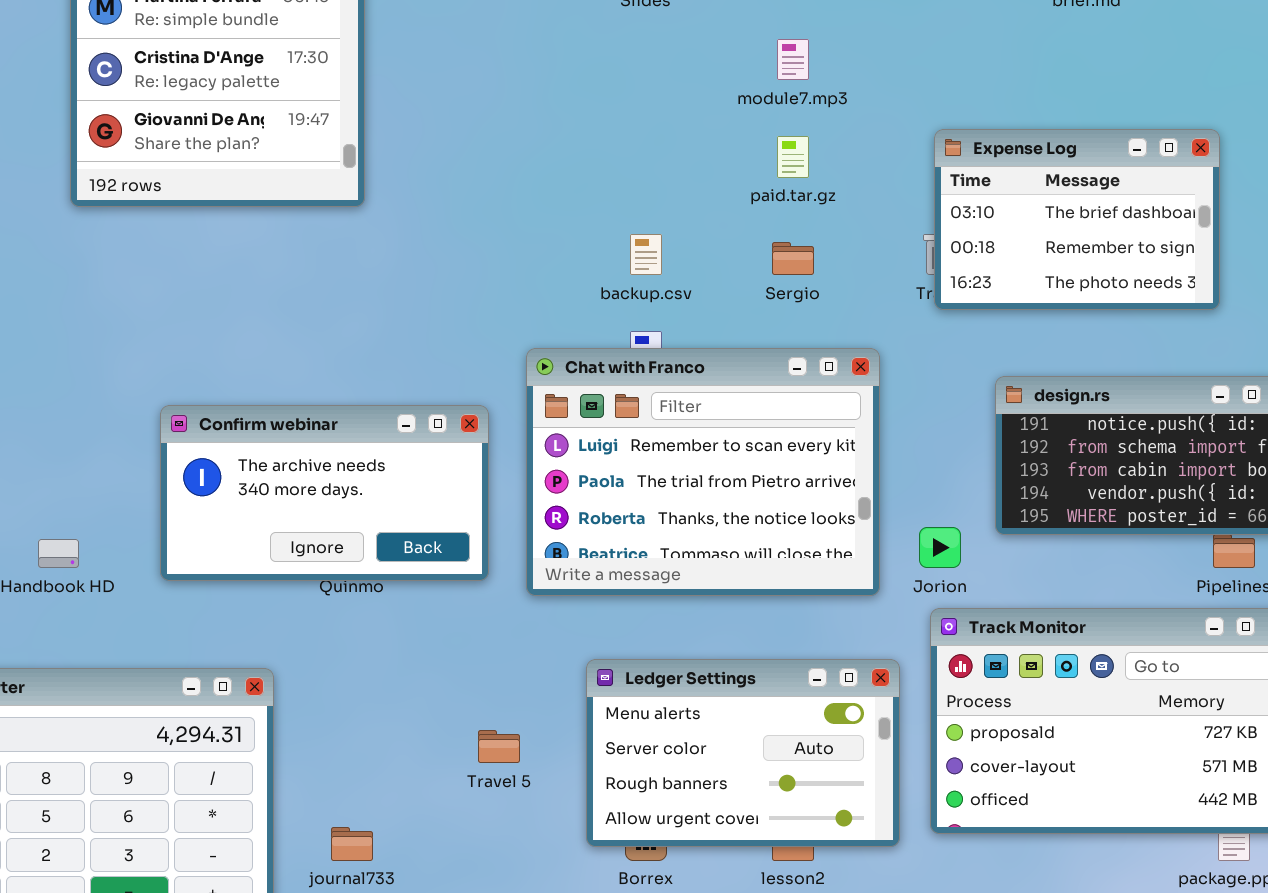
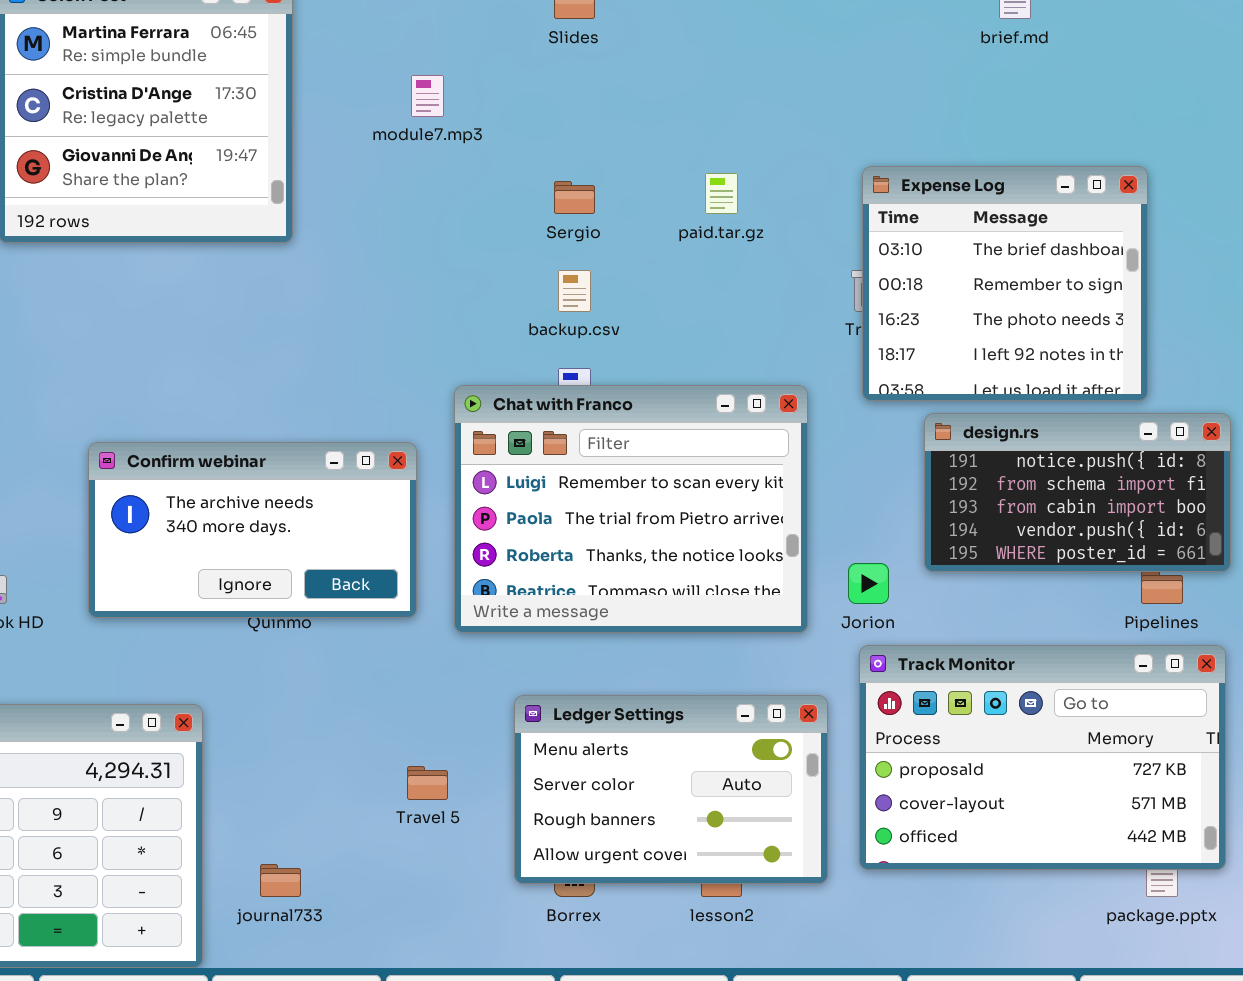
module7.mp3: [777,39,809,80] -> [411,75,444,117], moved
Expense Log: [934,129,1220,310] -> [862,166,1148,401], resized
Sergio: [772,242,814,275] -> [554,181,595,214], moved

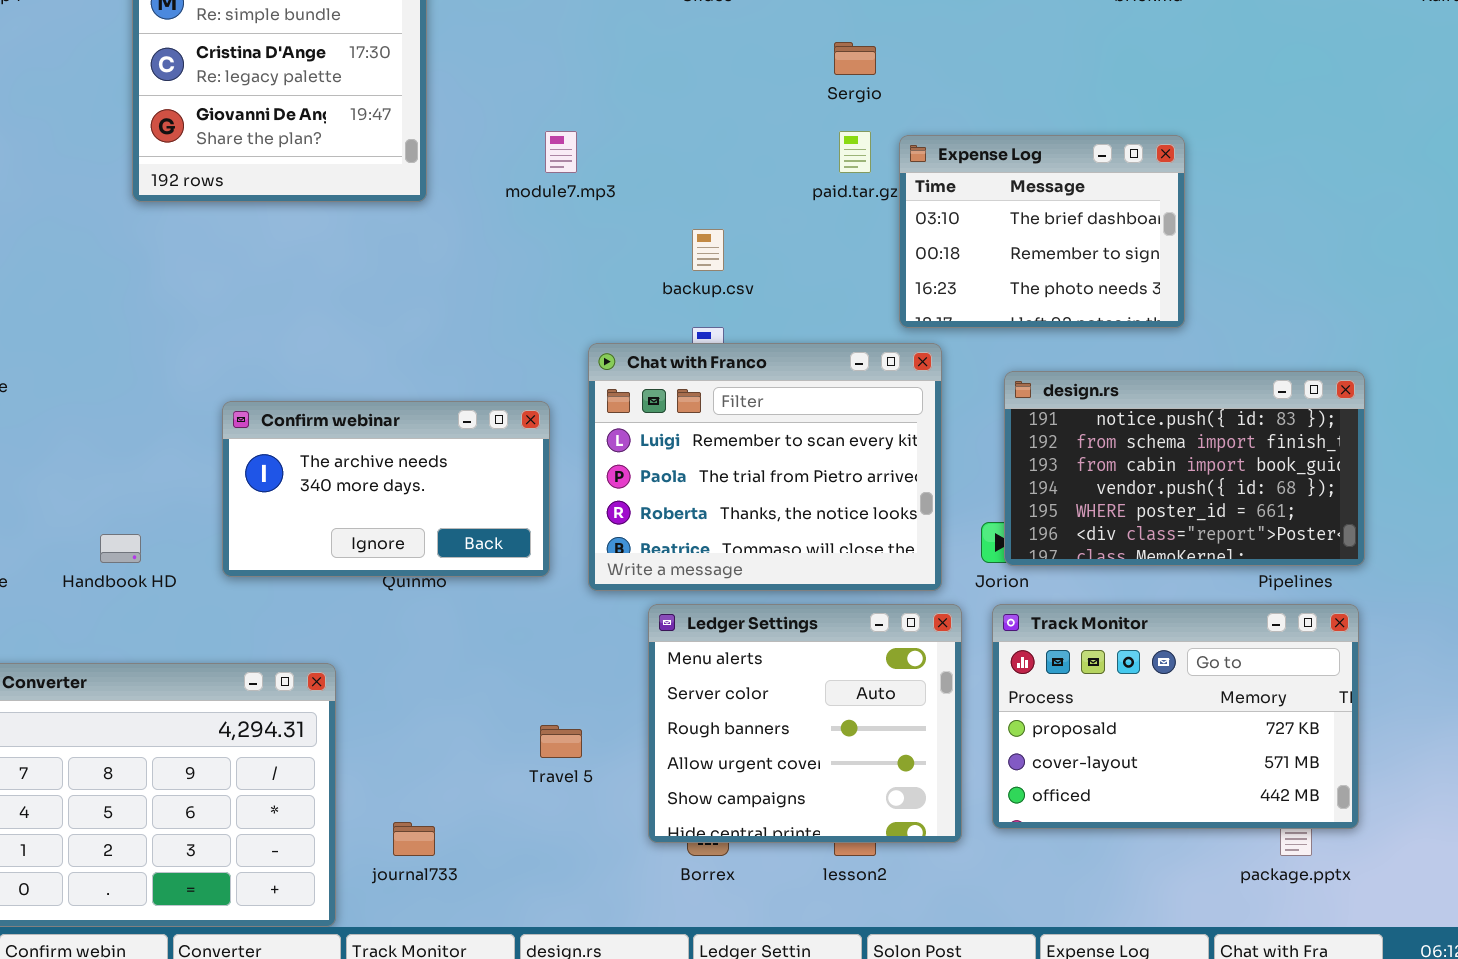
module7.mp3: [411,75,444,117] -> [545,131,577,173], moved
Expense Log: [862,166,1148,401] -> [899,135,1185,328], moved, resized
Sergio: [554,181,595,214] -> [834,42,876,75], moved
design.rs: [924,413,1231,572] -> [1004,371,1365,566], resized
Ledger Settings: [514,695,828,884] -> [648,604,962,843], resized

